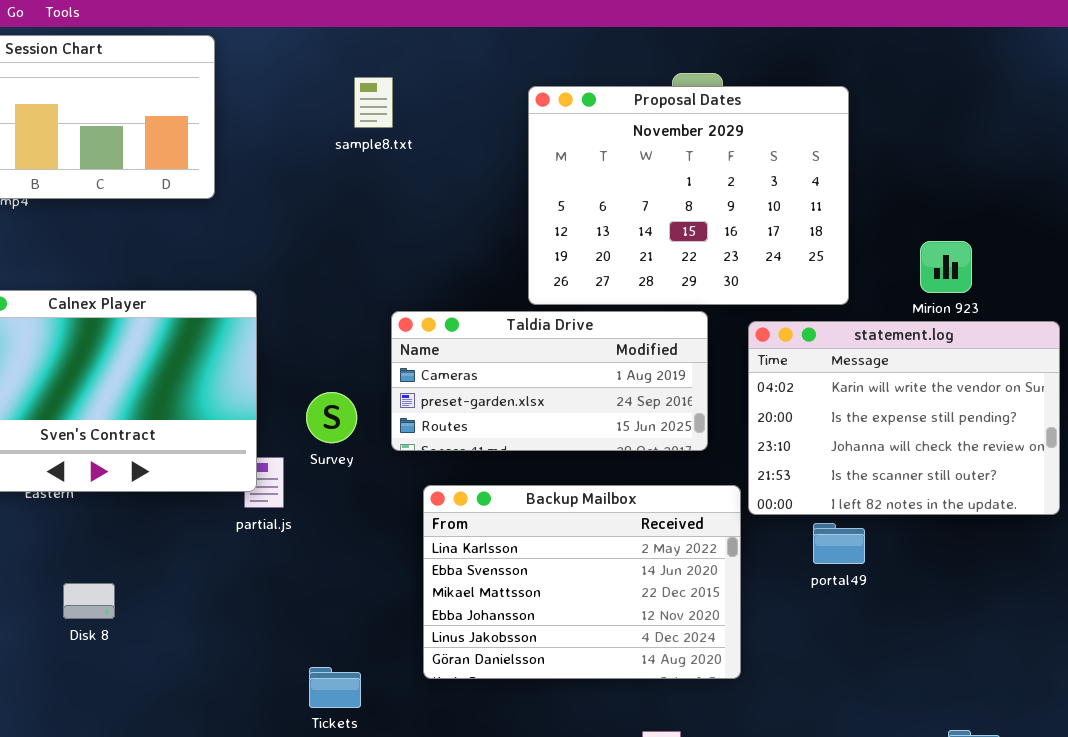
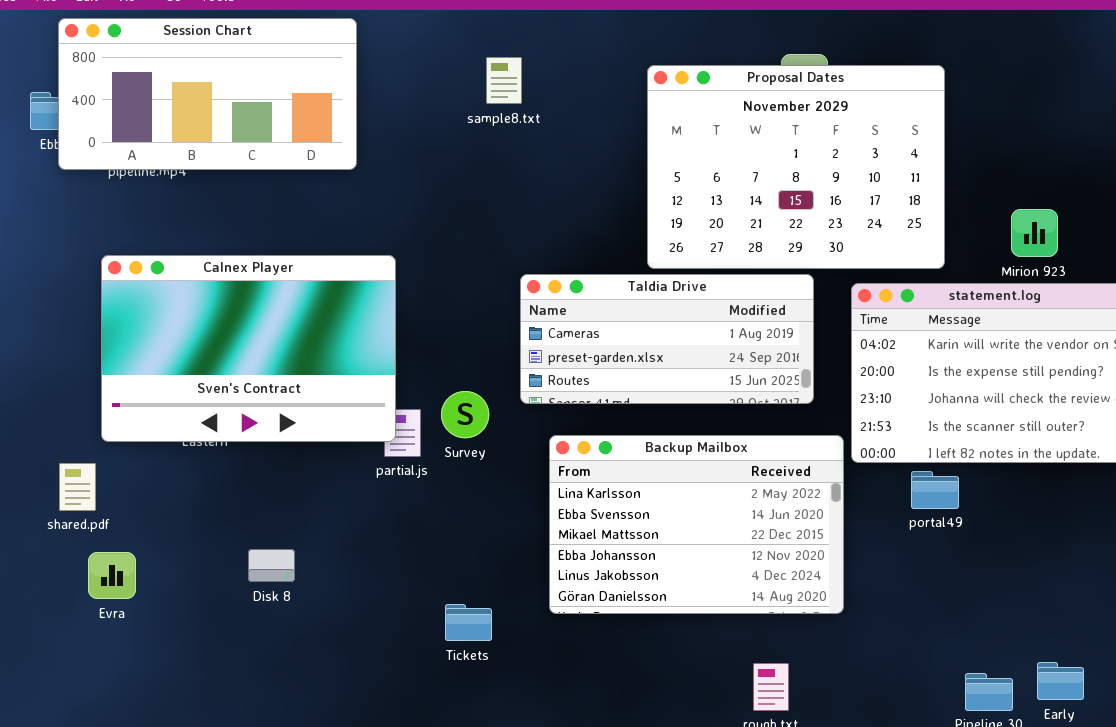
Survey: [306,392,357,443] -> [441,391,489,438], moved
Disk 8: [63,583,115,619] -> [248,549,295,582], moved

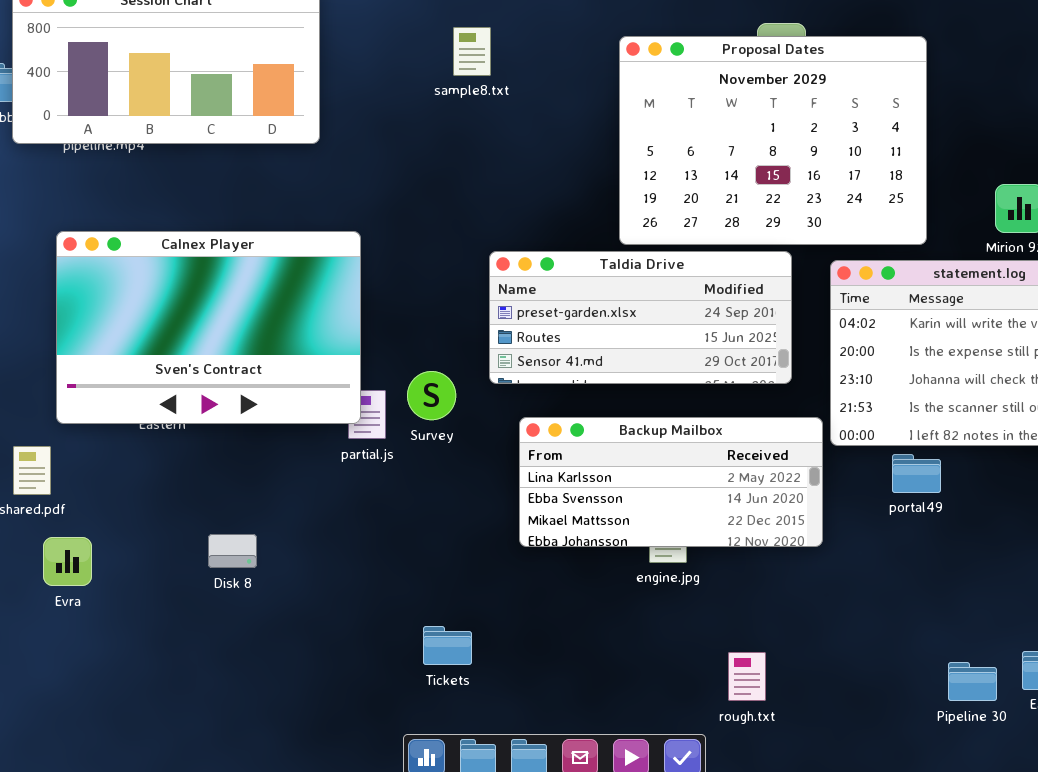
Taldia Drive: [520,274,814,404] -> [489,251,792,384], scrolled down 1 row
Backup Mailbox: [549,435,844,614] -> [519,417,823,547], resized
Tickets: [445,604,492,641] -> [423,626,472,665], moved

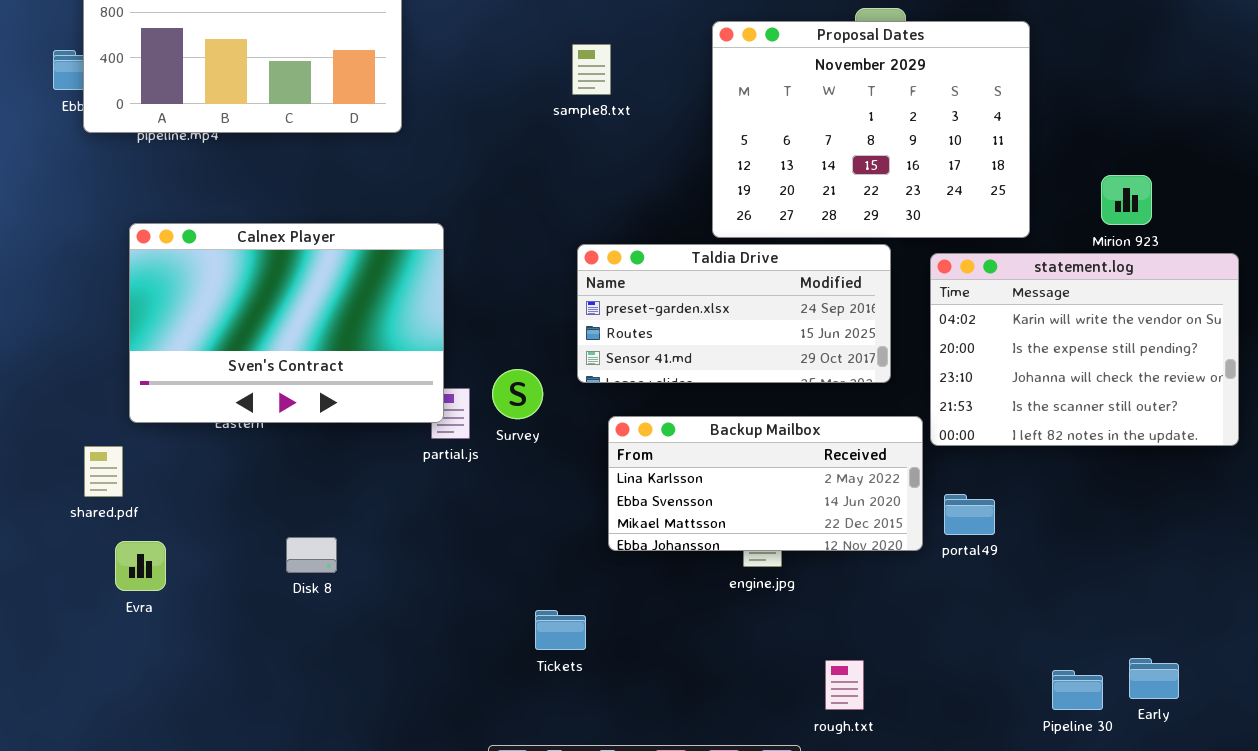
sample8.txt: [453,27,491,76] -> [572,44,611,95], moved
portal49: [892,454,941,493] -> [944,494,995,535], moved
Tickets: [423,626,472,665] -> [535,610,586,650], moved

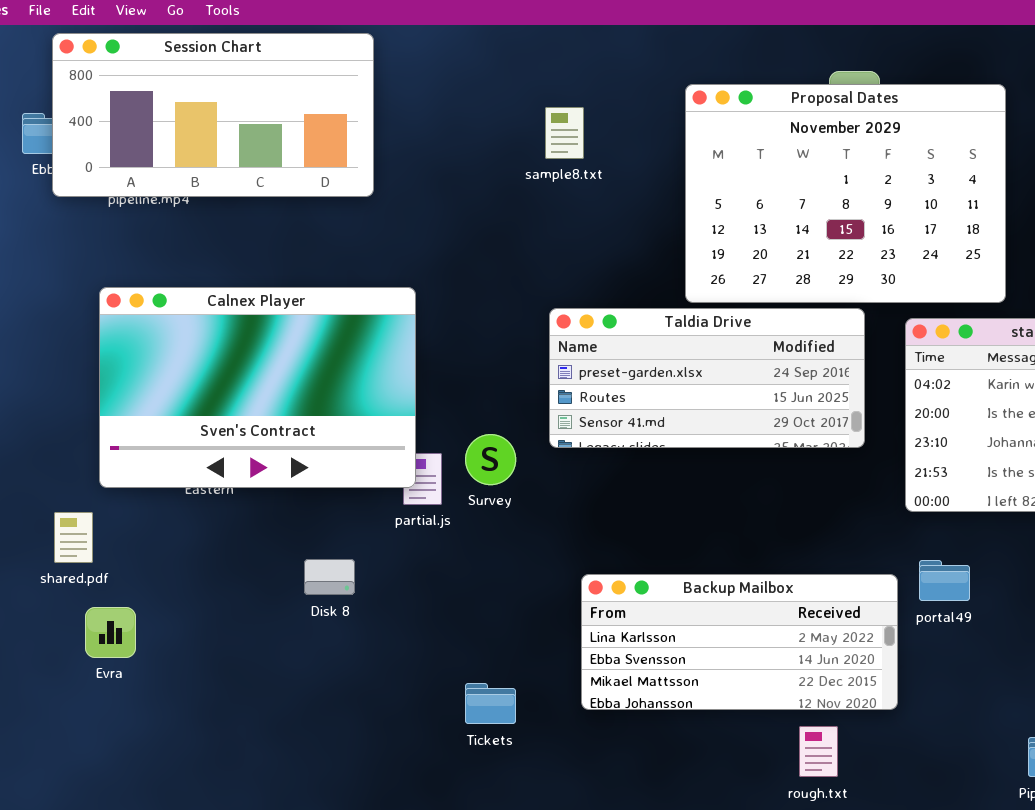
Backup Mailbox: [608,416,923,551] -> [581,574,898,710], moved
Disk 8: [286,537,337,573] -> [304,559,355,595], moved
Tickets: [535,610,586,650] -> [465,683,516,724], moved

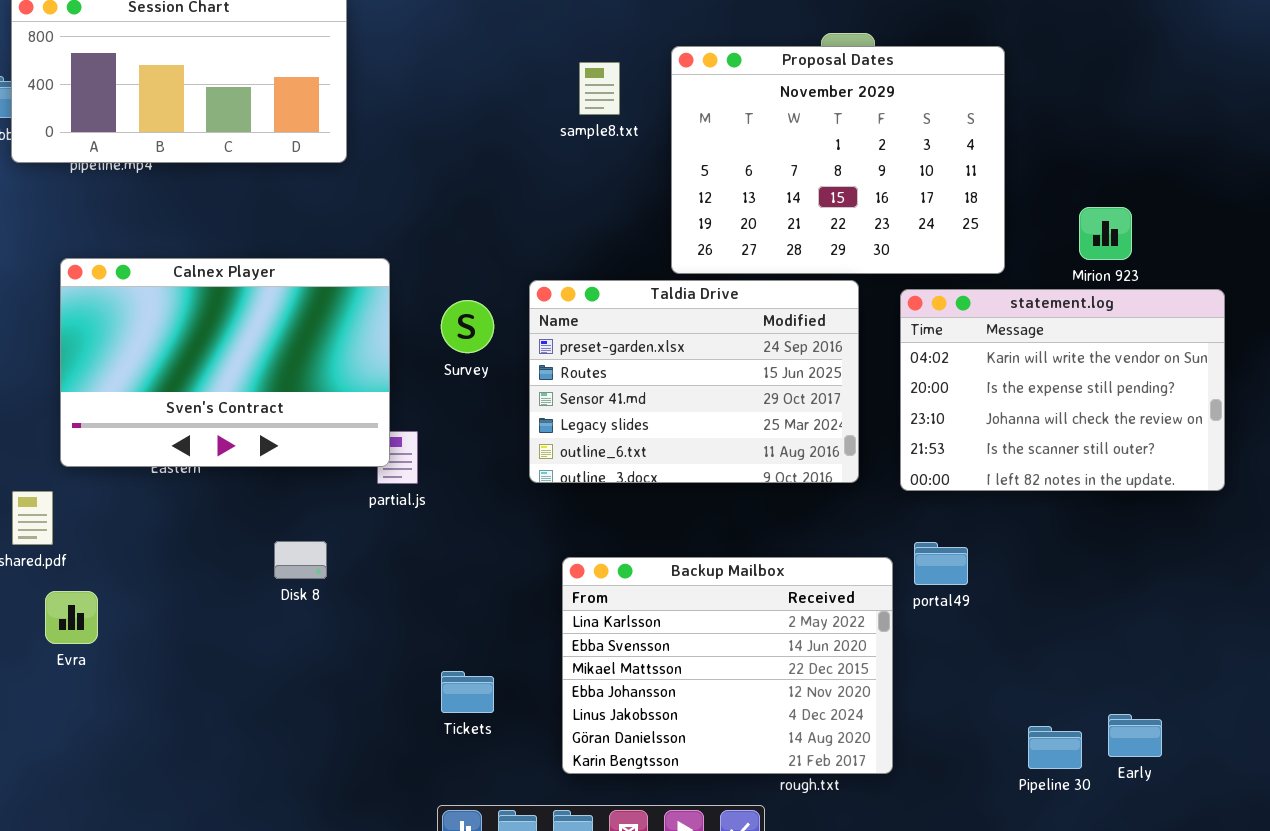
sample8.txt: [545,107,584,159] -> [579,62,620,115], moved
Taldia Drive: [549,308,865,448] -> [529,280,859,483], resized
Survey: [465,434,516,485] -> [441,300,494,353], moved
Backup Mailbox: [581,574,898,710] -> [562,557,893,774], resized

